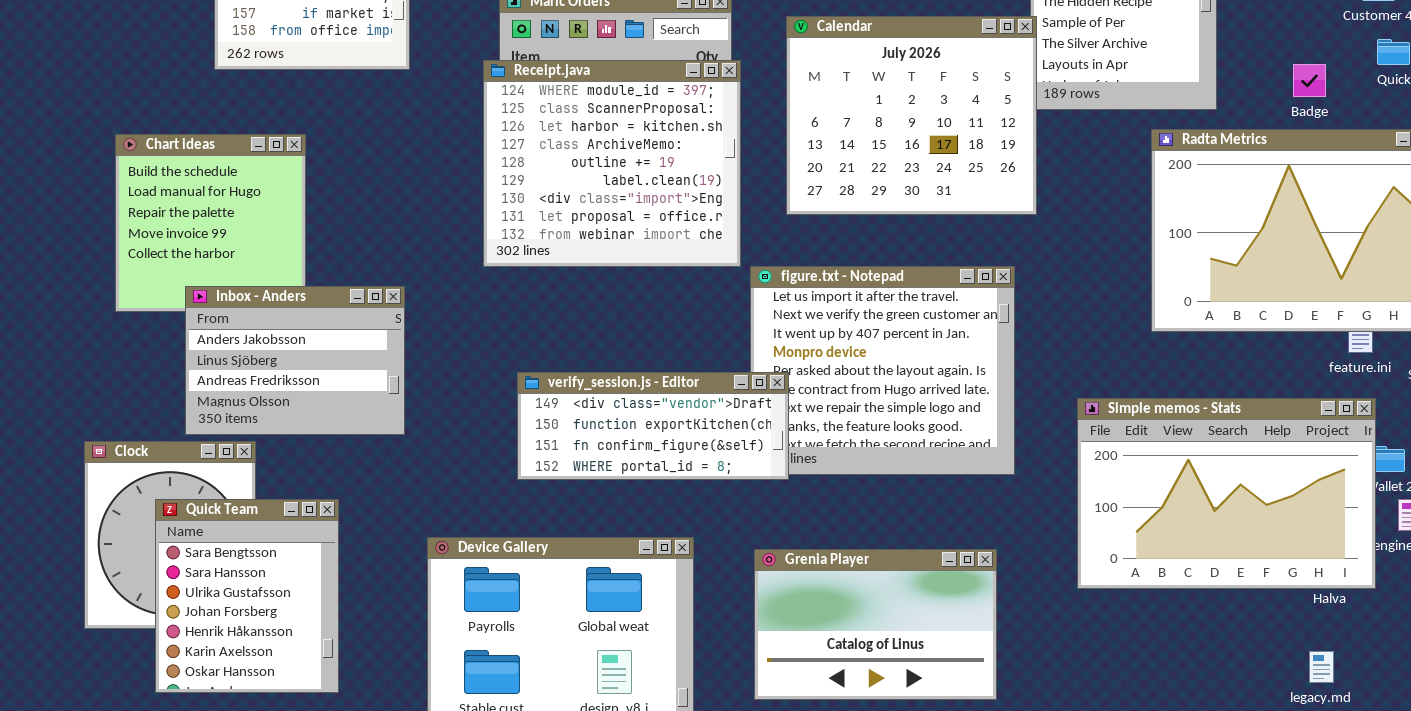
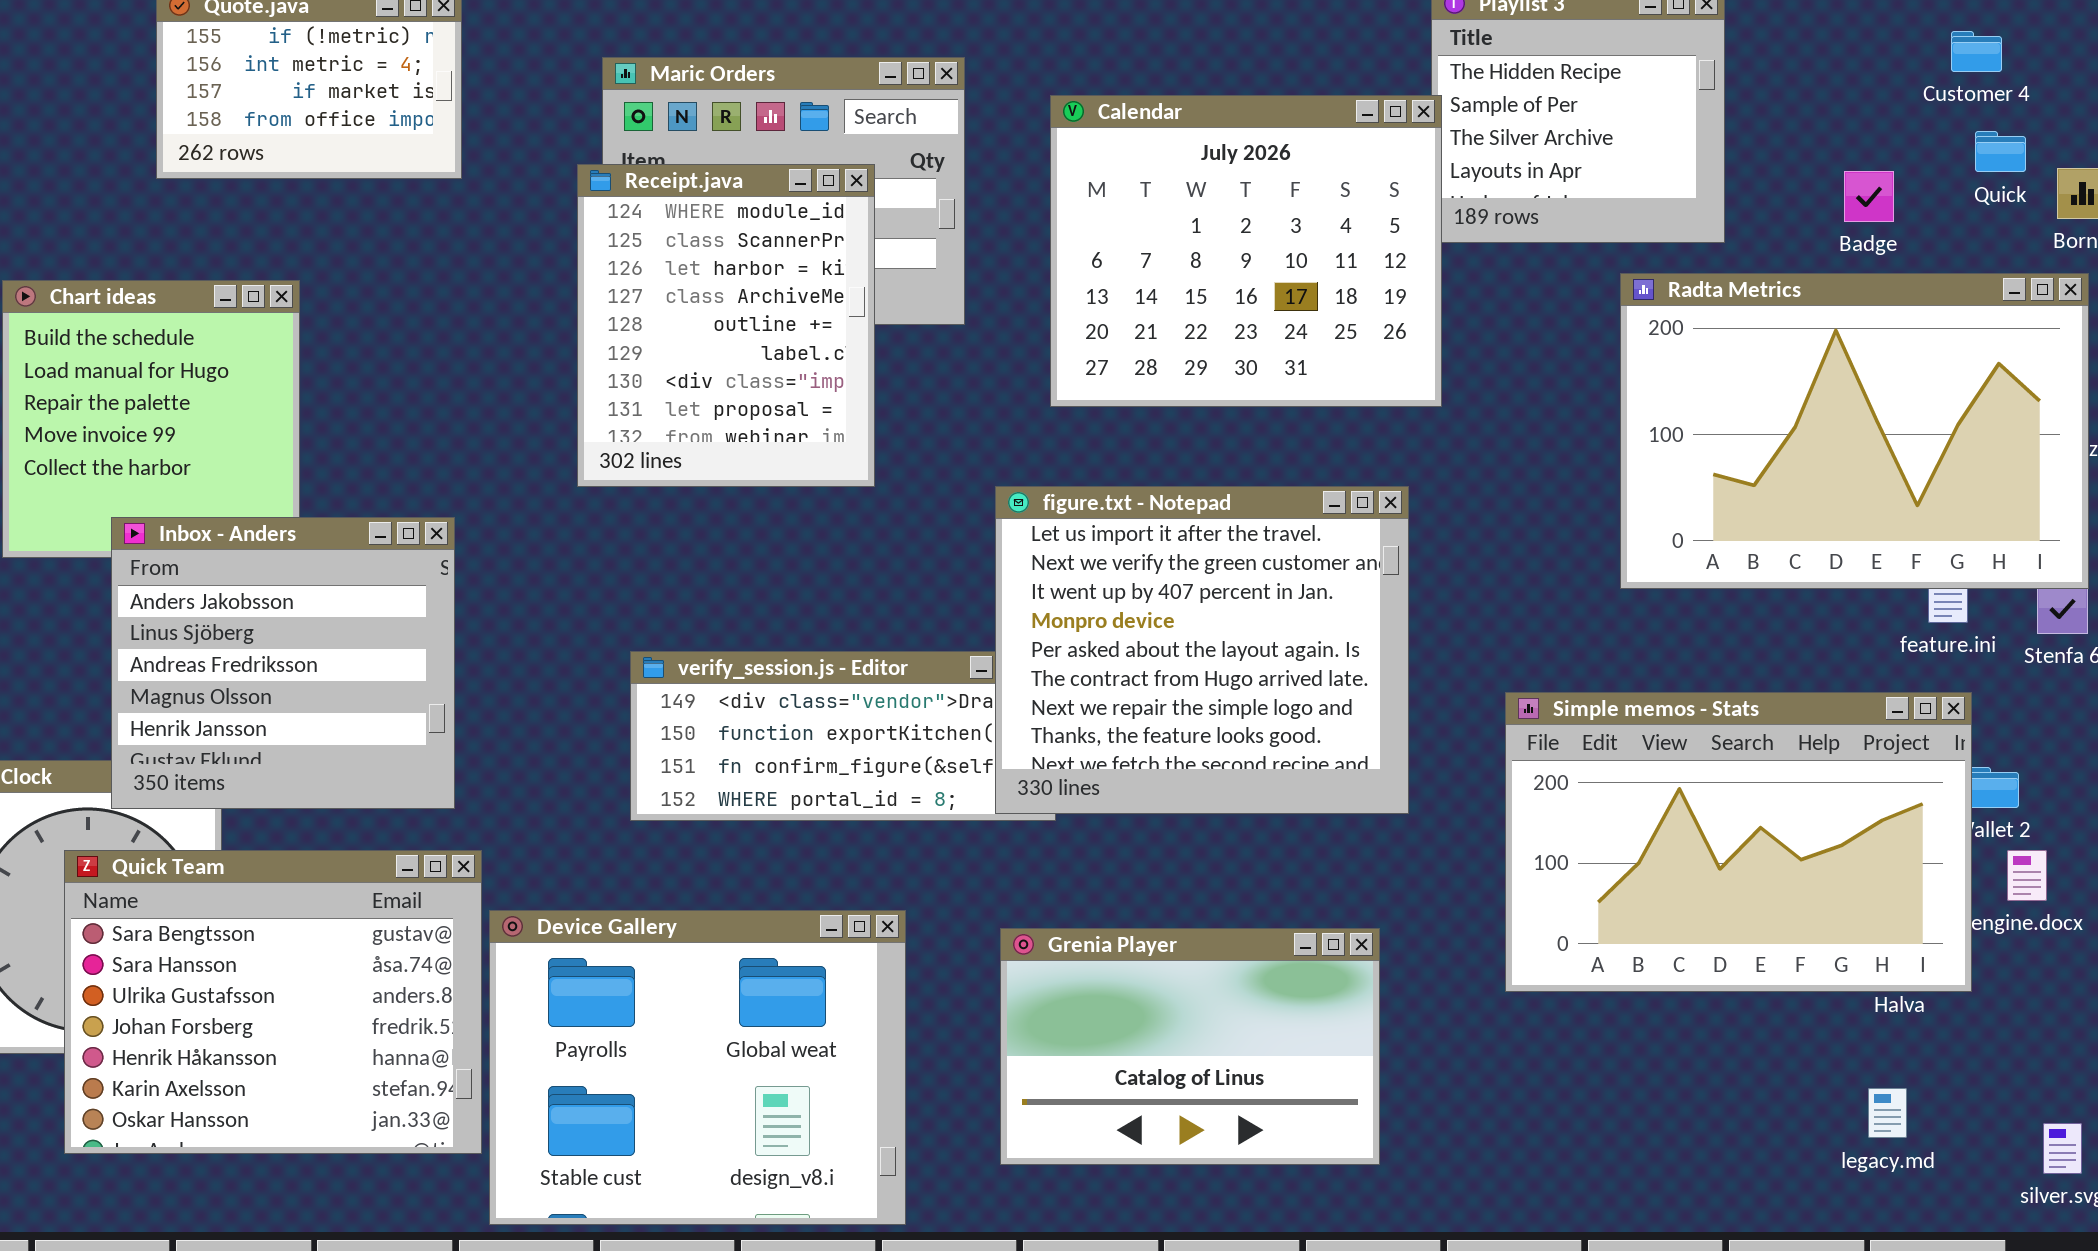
Receipt.java: [483,60,741,267] -> [577,164,875,487], resized
figure.txt - Notepad: [750,266,1015,475] -> [995,486,1409,814], raised
Inbox - Anders: [185,286,405,435] -> [111,517,455,809], resized
Quick Team: [155,499,339,693] -> [64,850,482,1154], resized

